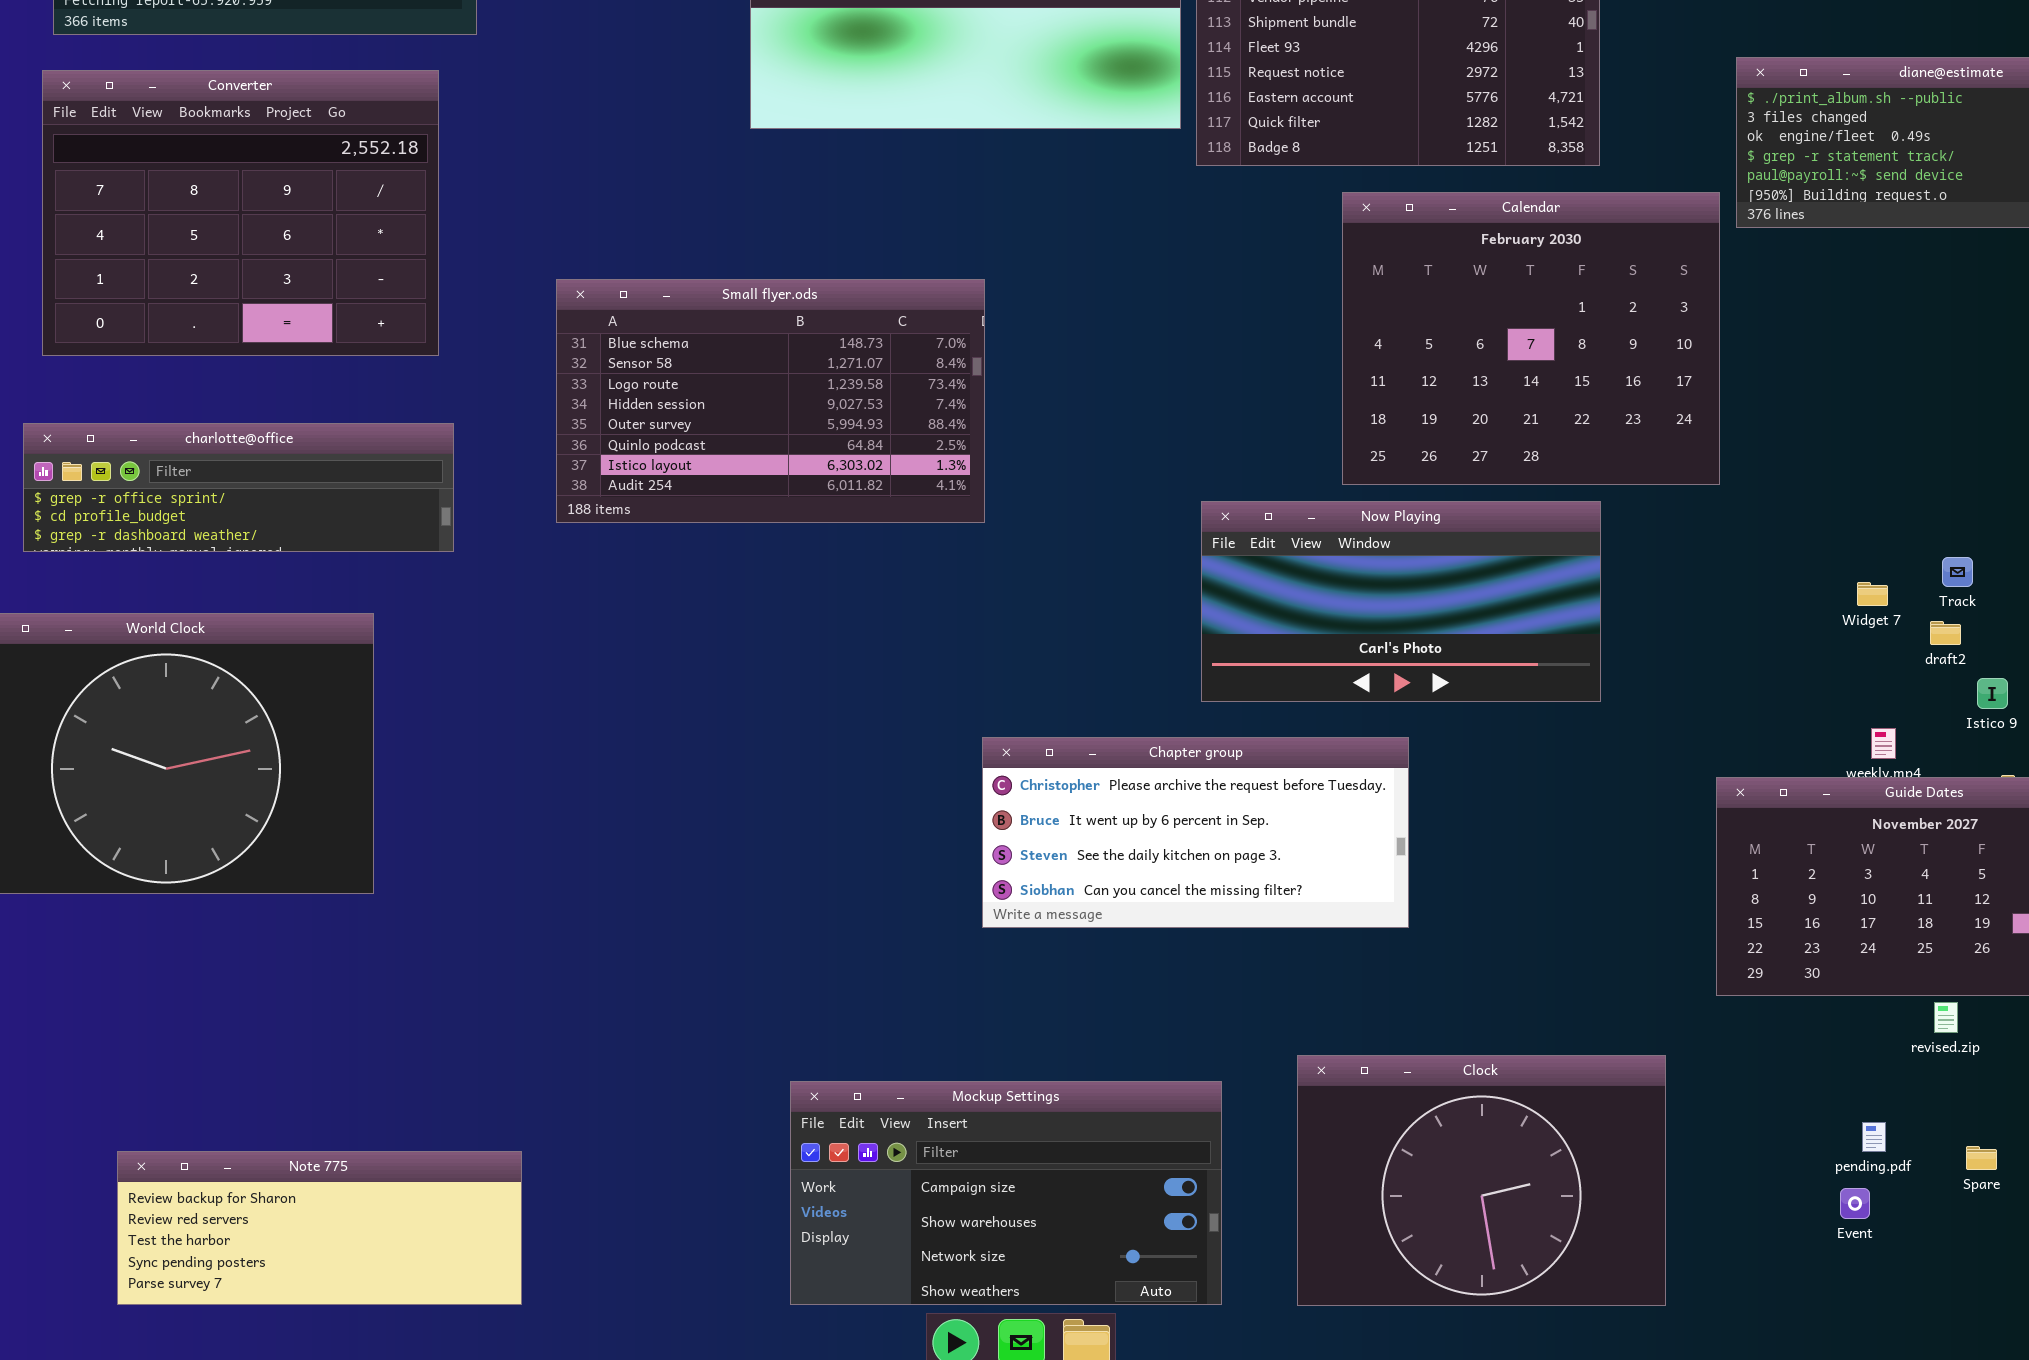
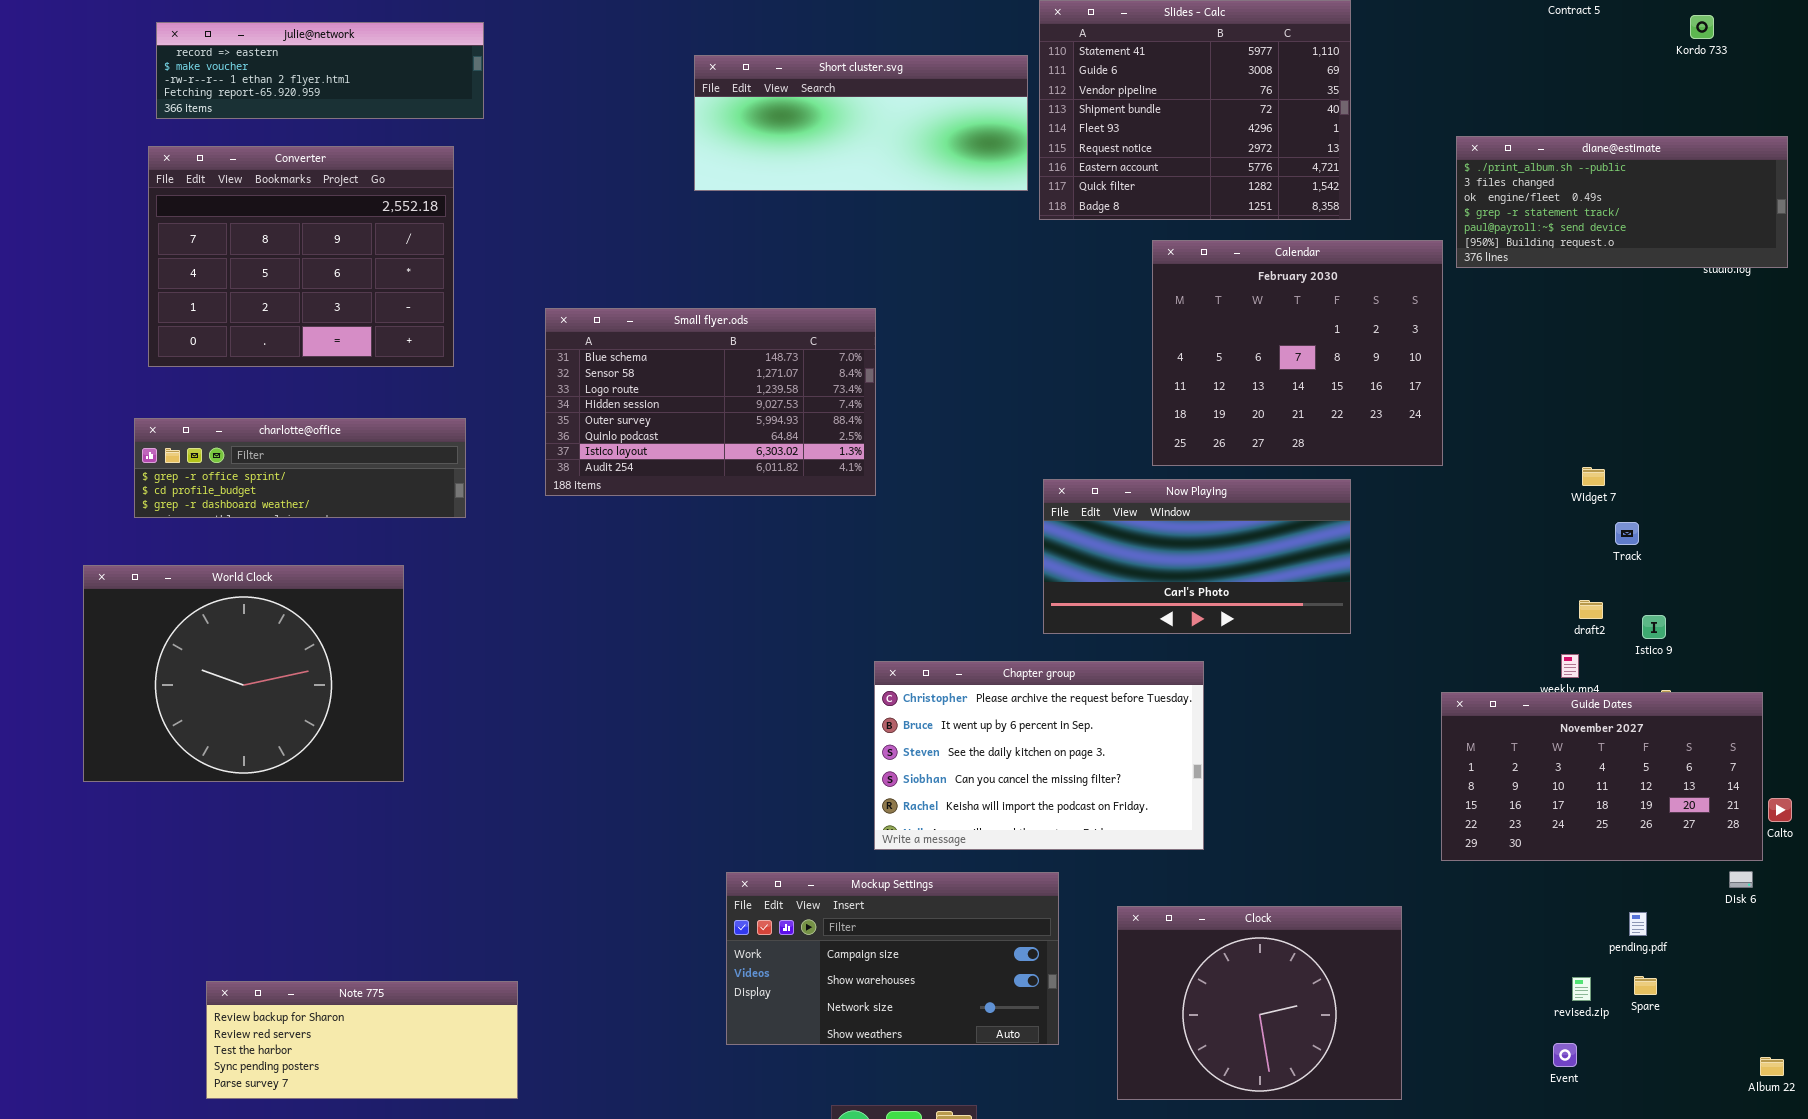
Widget 7: [1857,582,1888,606] -> [1582,467,1605,486], moved
draft2: [1930,621,1961,645] -> [1579,600,1603,619], moved
Chapter group: [982,737,1409,928] -> [874,661,1204,850], resized
revised.zip: [1934,1002,1958,1033] -> [1572,977,1591,1001], moved
Mockup Settings: [790,1081,1222,1305] -> [726,872,1059,1045], moved
pending.pdf: [1862,1122,1886,1152] -> [1629,912,1647,936], moved
Event: [1840,1188,1870,1219] -> [1553,1043,1577,1067], moved

